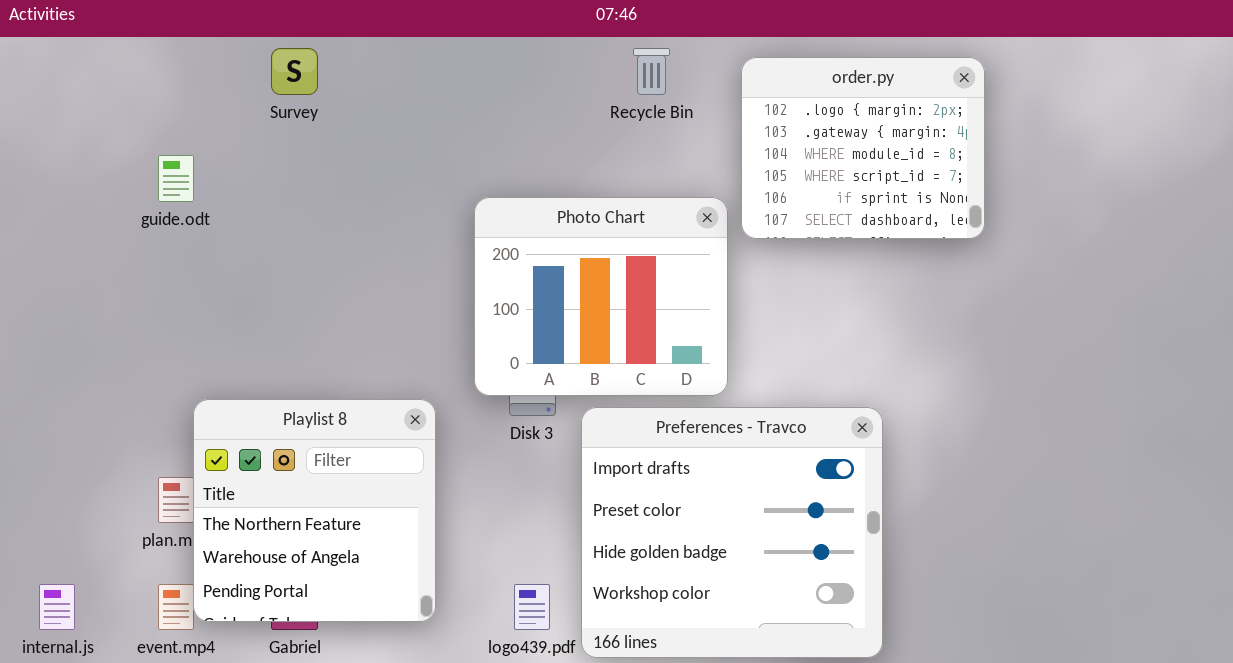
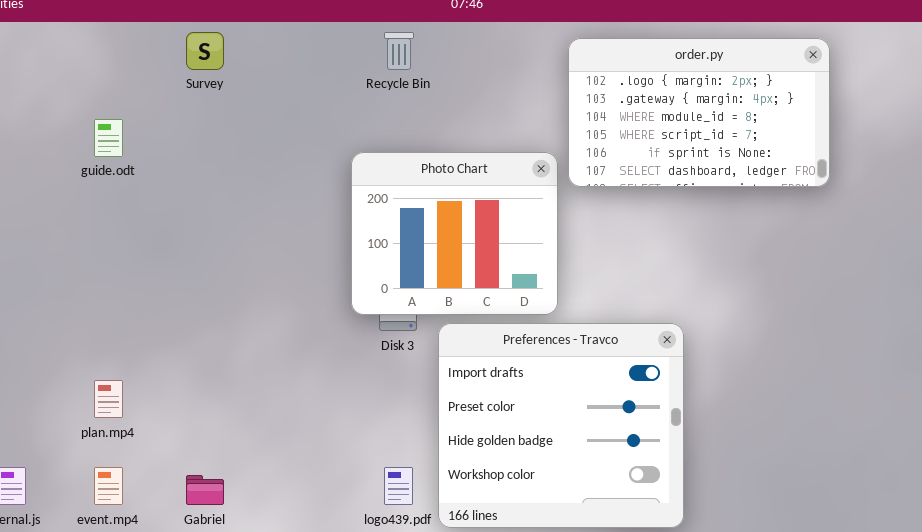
Recycle Bin: [633,48,670,95] -> [384,32,414,70], moved
order.py: [741,57,985,239] -> [568,38,830,187], resized
Playlist 8: [193,399,436,622] -> none, closed

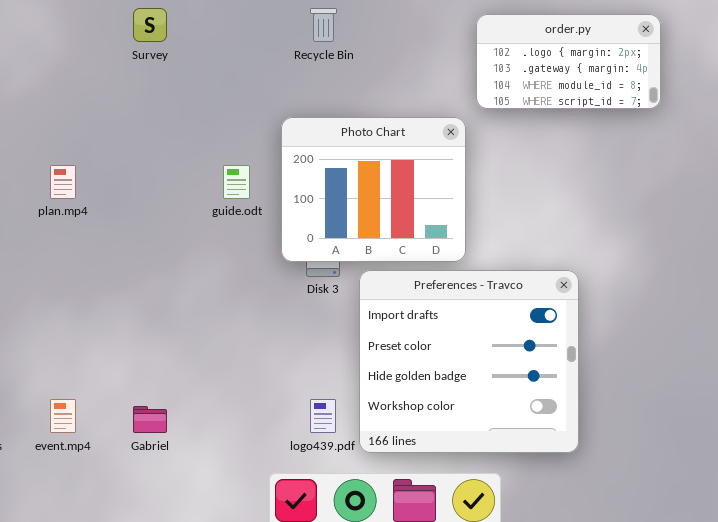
order.py: [568,38,830,187] -> [476,14,661,109], resized
guide.odt: [94,119,123,157] -> [223,165,250,199], moved
plan.mp4: [94,380,123,418] -> [50,165,76,199], moved

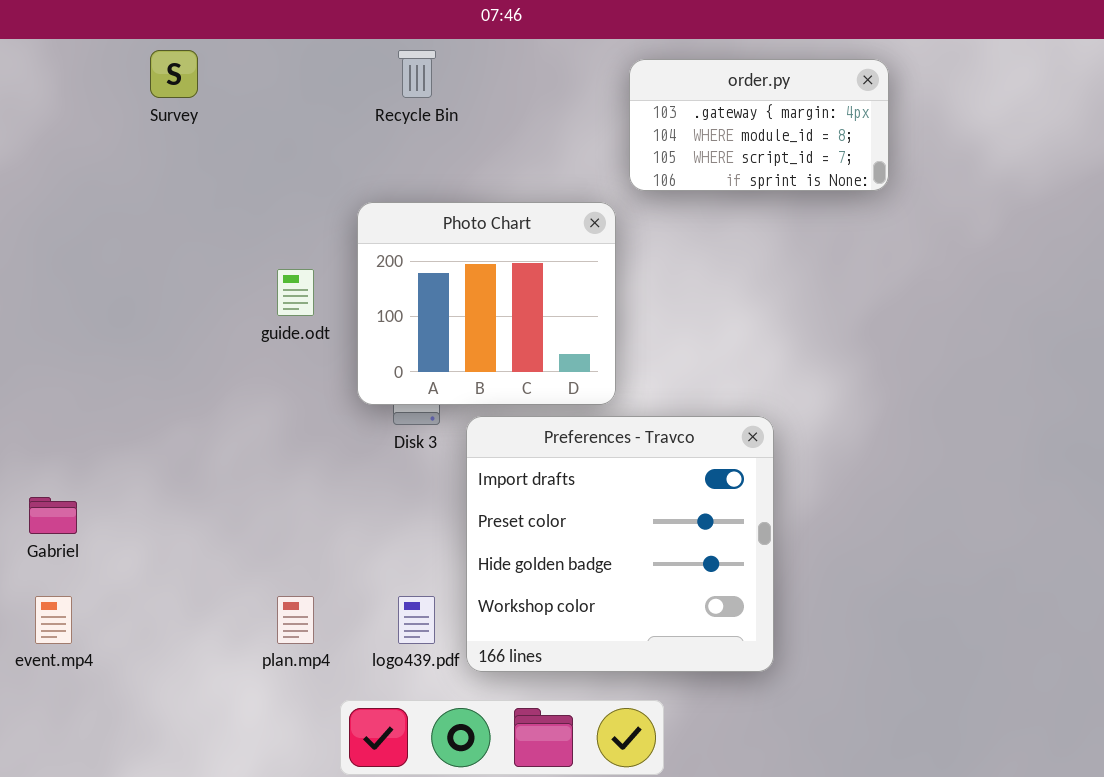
order.py: [476,14,661,109] -> [629,59,889,191], scrolled down 1 row
plan.mp4: [50,165,76,199] -> [277,596,314,644], moved
Gabriel: [133,406,167,433] -> [29,497,77,534], moved

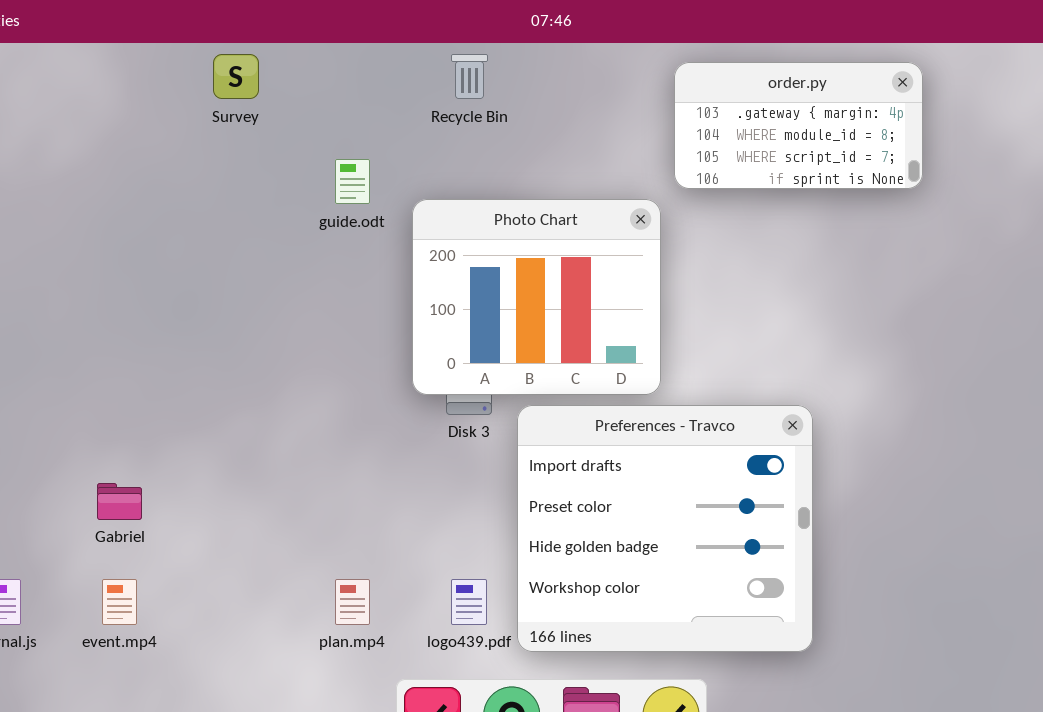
guide.odt: [277,269,314,316] -> [335,159,370,204], moved

